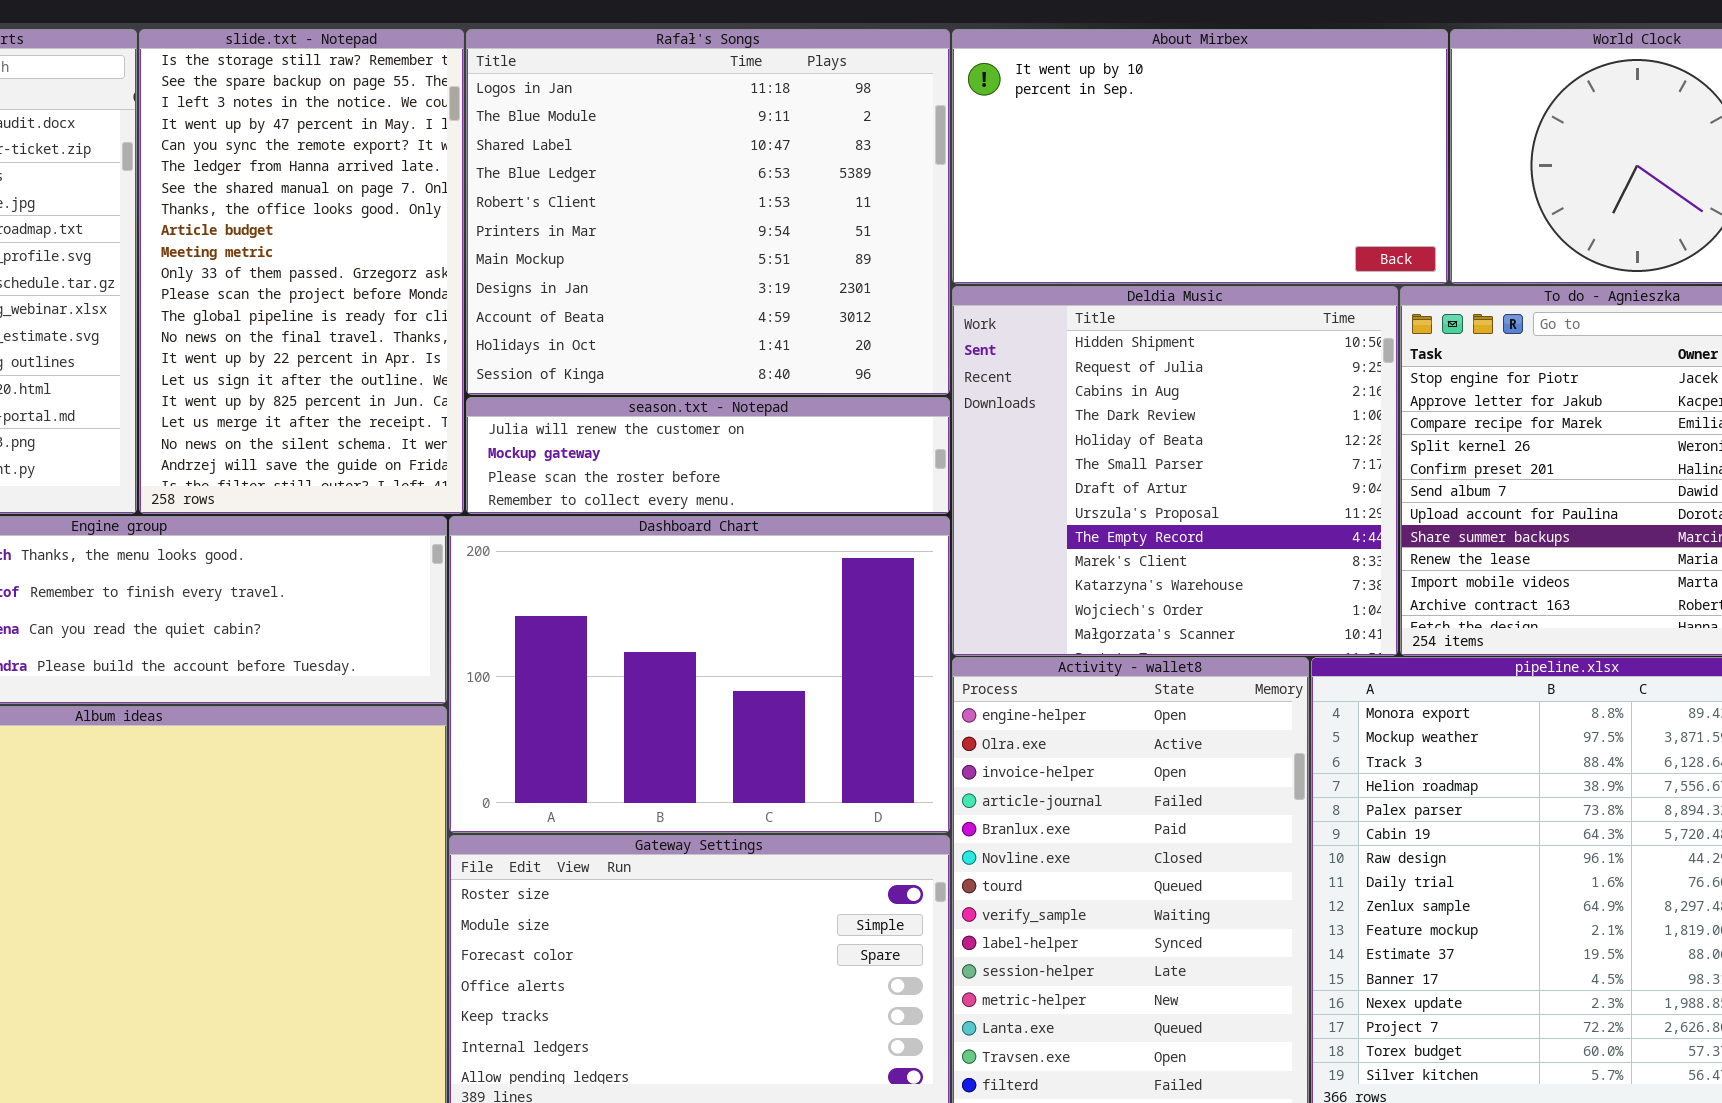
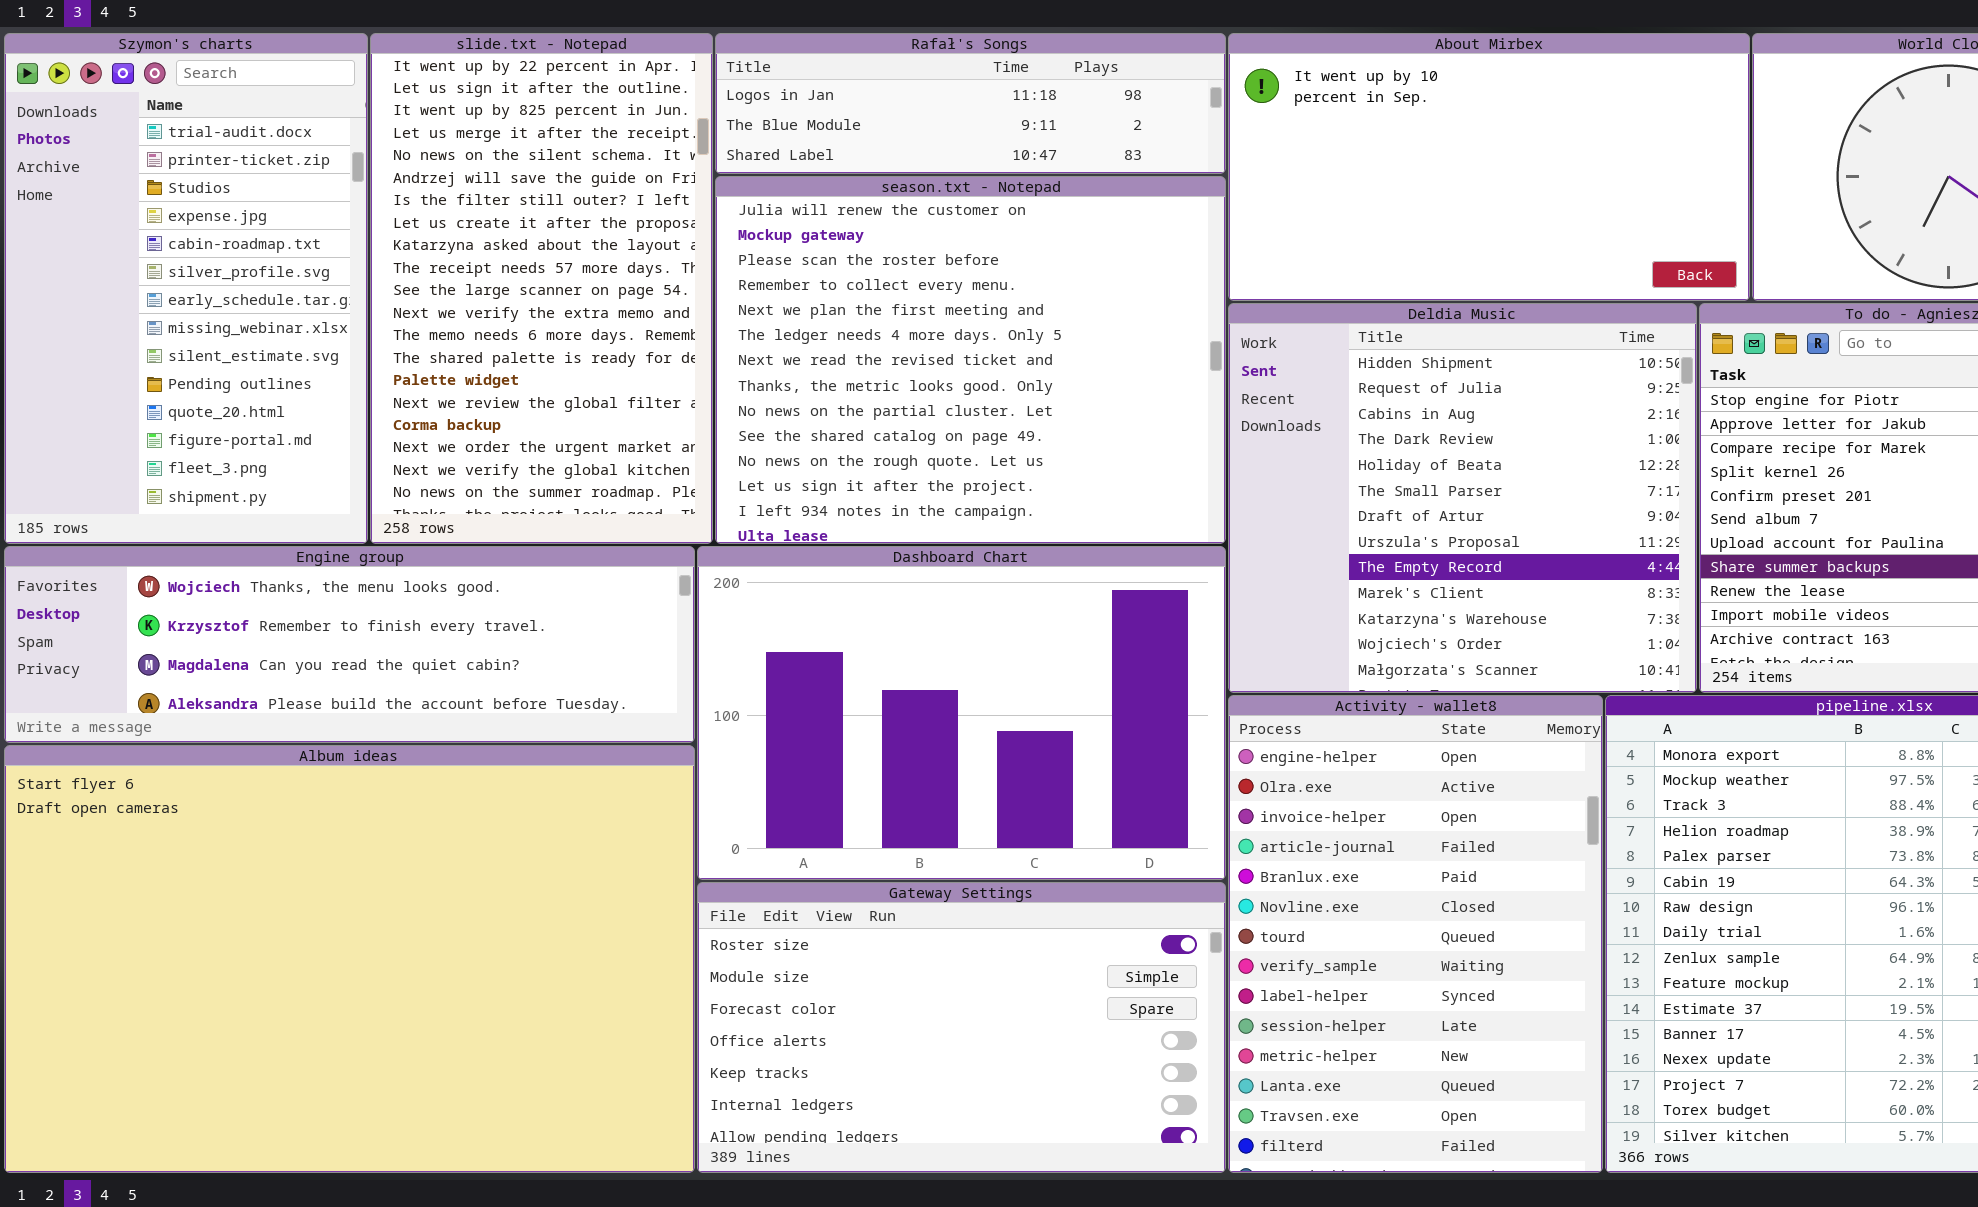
slide.txt - Notepad: [139,29,464,514] -> [370,33,713,544], scrolled down 14 rows
Rafał's Songs: [466,29,950,395] -> [715,33,1226,174], resized
season.txt - Notepad: [466,397,950,514] -> [715,176,1226,544], resized

